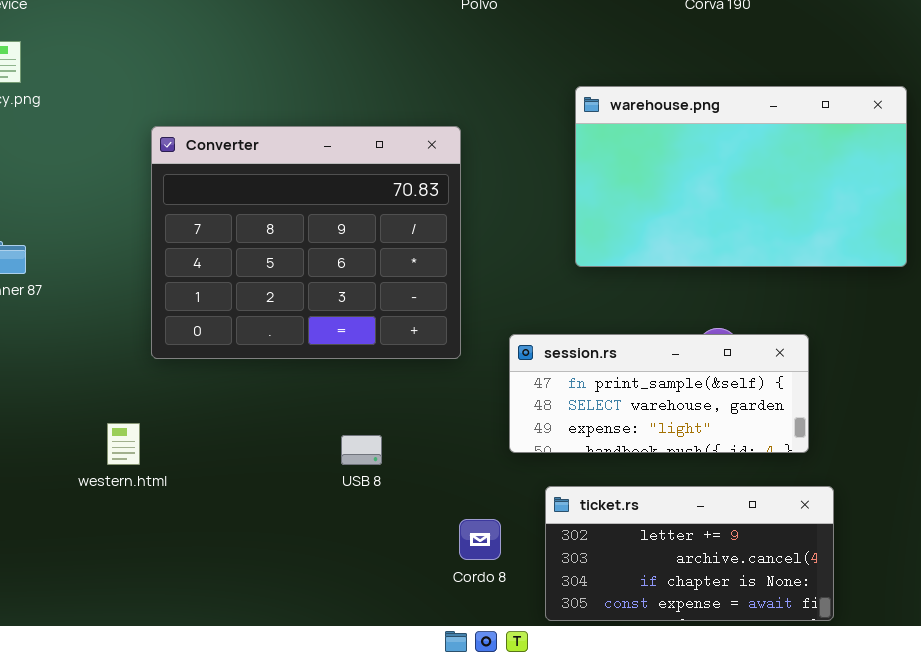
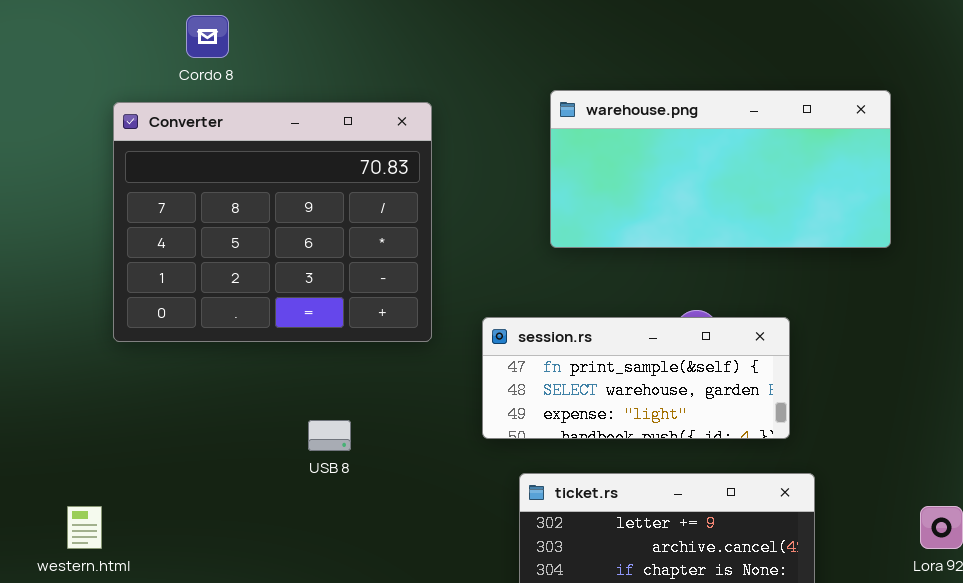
warehouse.png: [575,86,907,267] -> [550,90,891,248], resized
western.html: [107,423,140,465] -> [67,506,102,549], moved
Cordo 8: [459,519,501,560] -> [186,15,229,58], moved

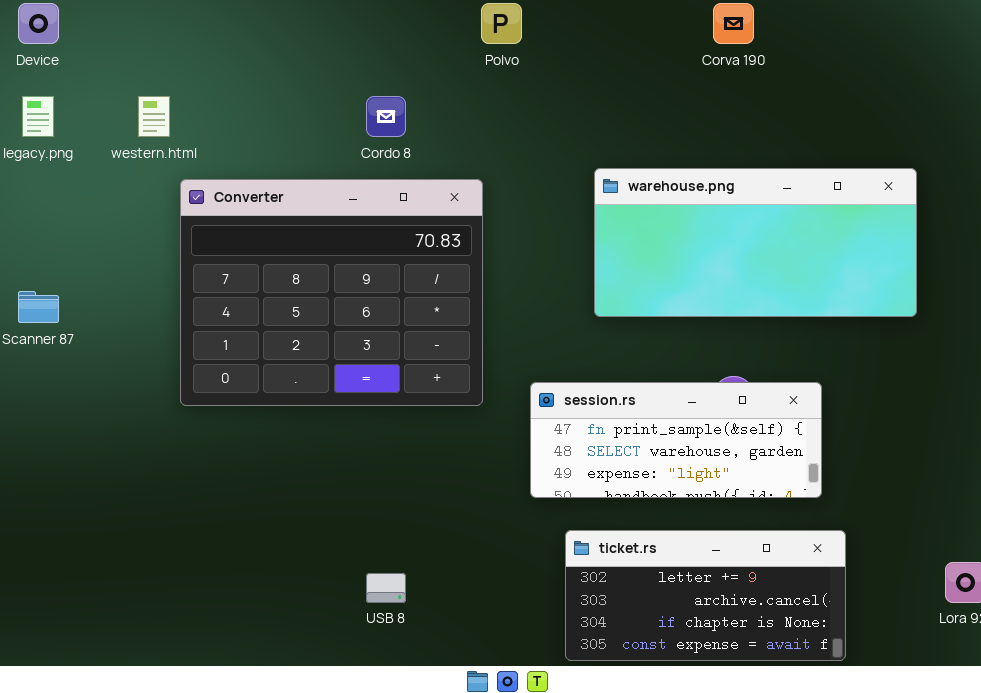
Cordo 8: [186,15,229,58] -> [366,96,406,137], moved
USB 8: [308,420,351,451] -> [366,573,406,603], moved
western.html: [67,506,102,549] -> [138,96,170,137], moved

